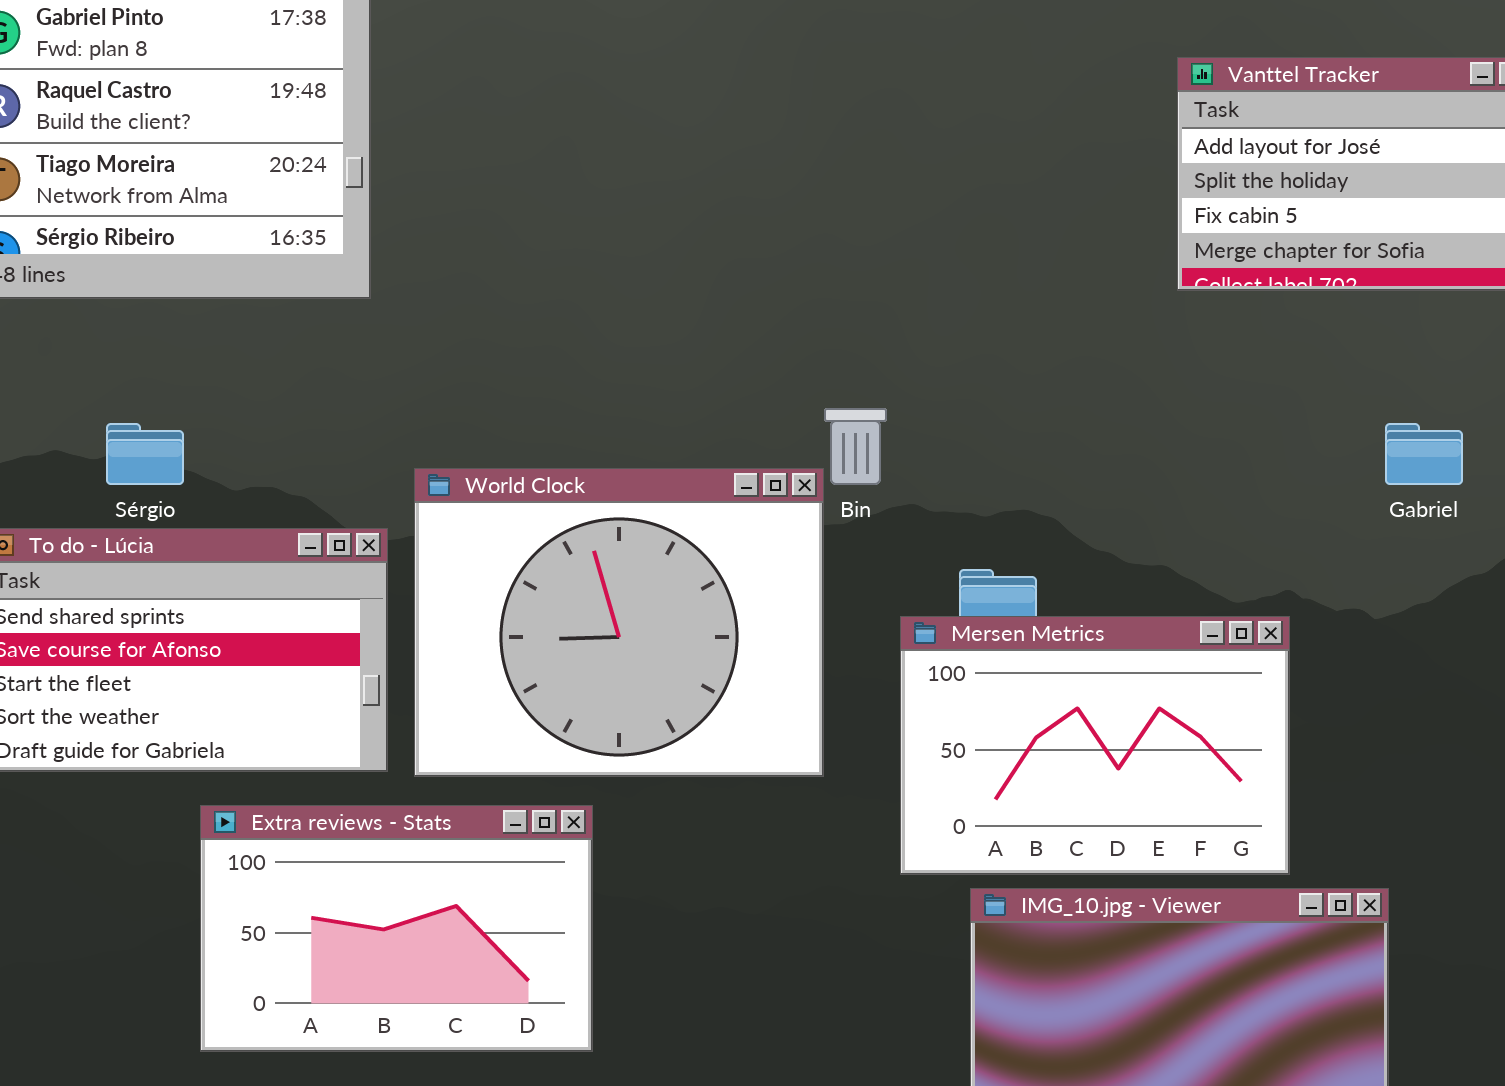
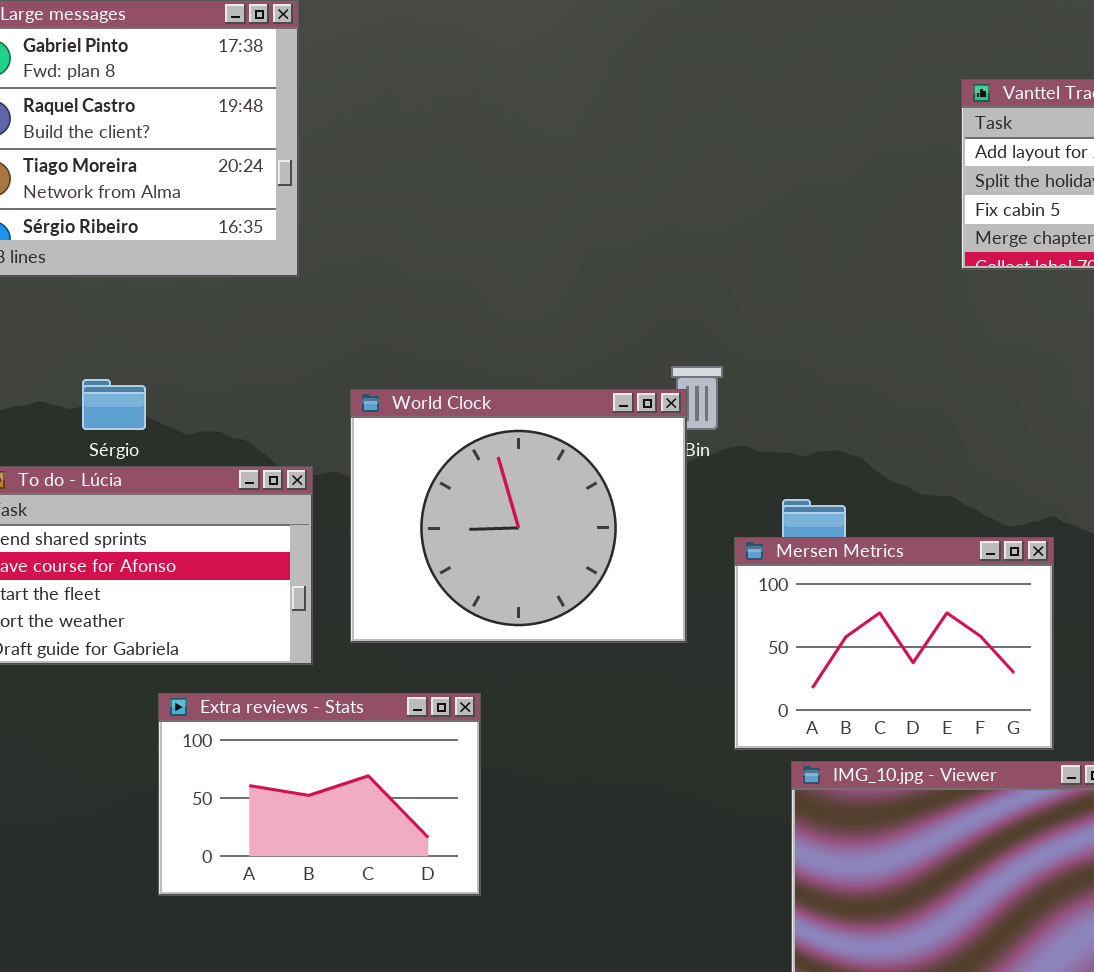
World Clock: [414,468,824,777] -> [350,389,687,643], moved

